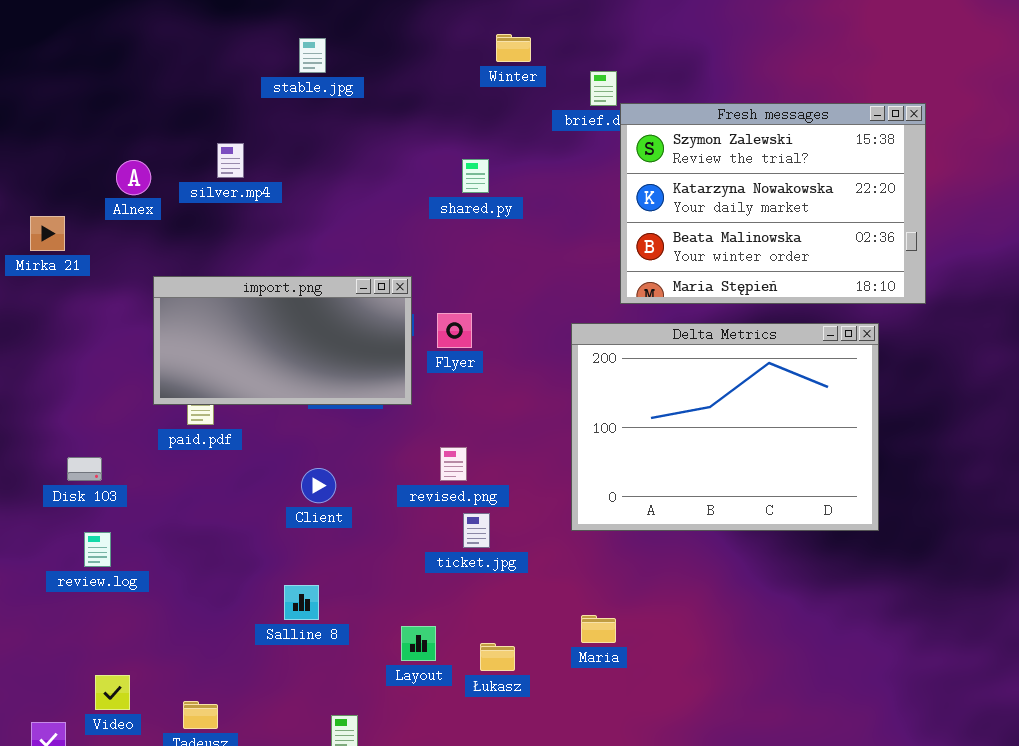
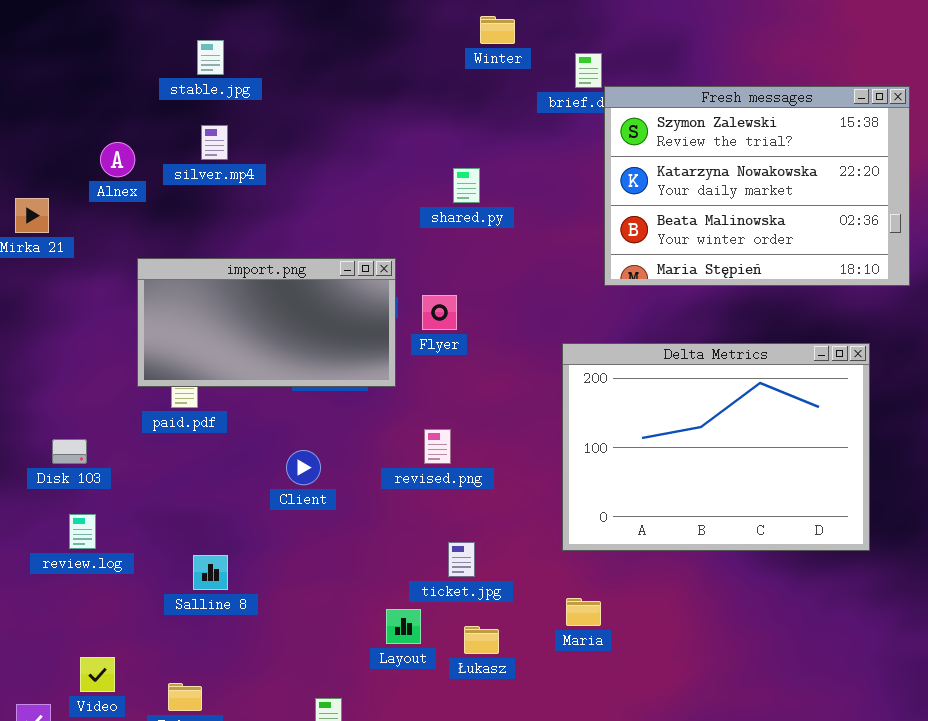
stable.jpg: [299,38,326,73] -> [197,40,224,75], moved
shared.py: [462,159,489,193] -> [453,168,480,203], moved
Delta Metrics: [571,323,879,531] -> [562,343,870,551], moved
ticket.jpg: [463,513,490,548] -> [448,542,475,577], moved
Salline 8: [284,585,319,620] -> [193,555,228,590], moved

